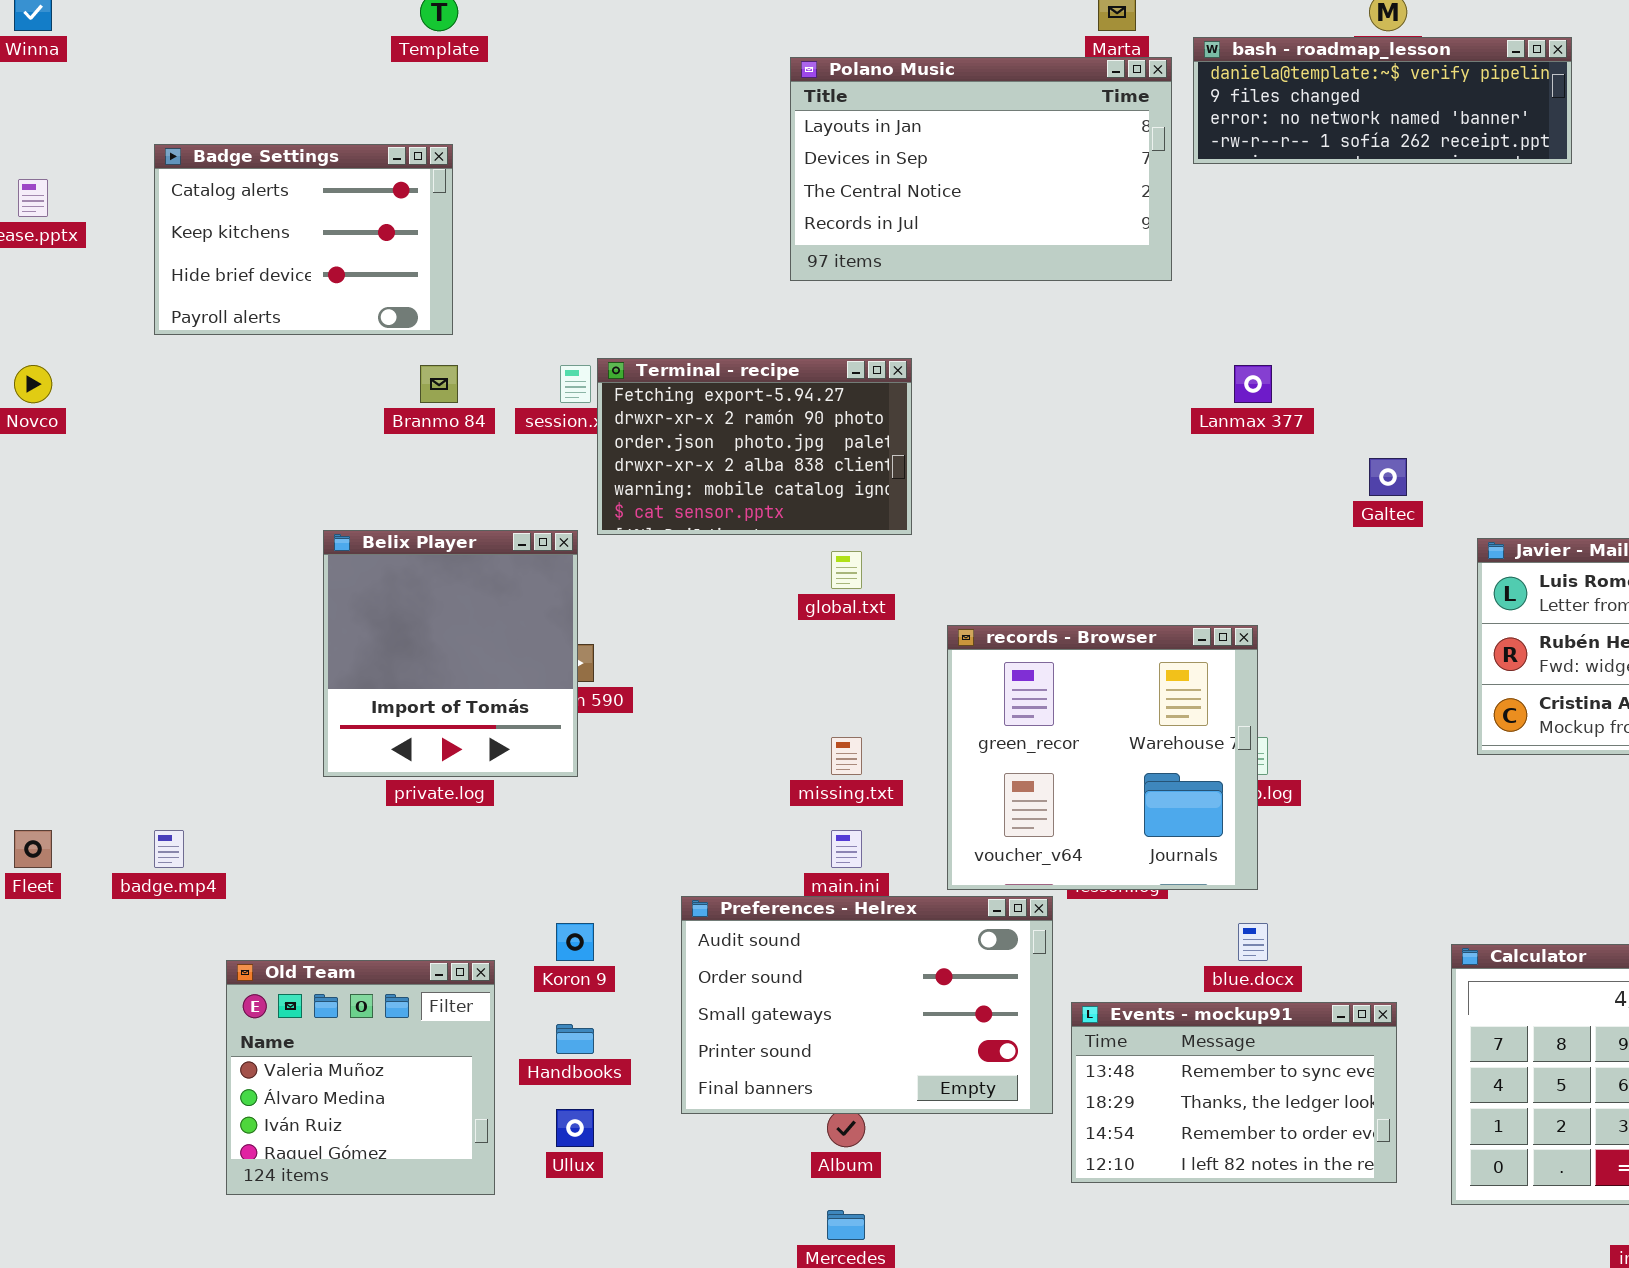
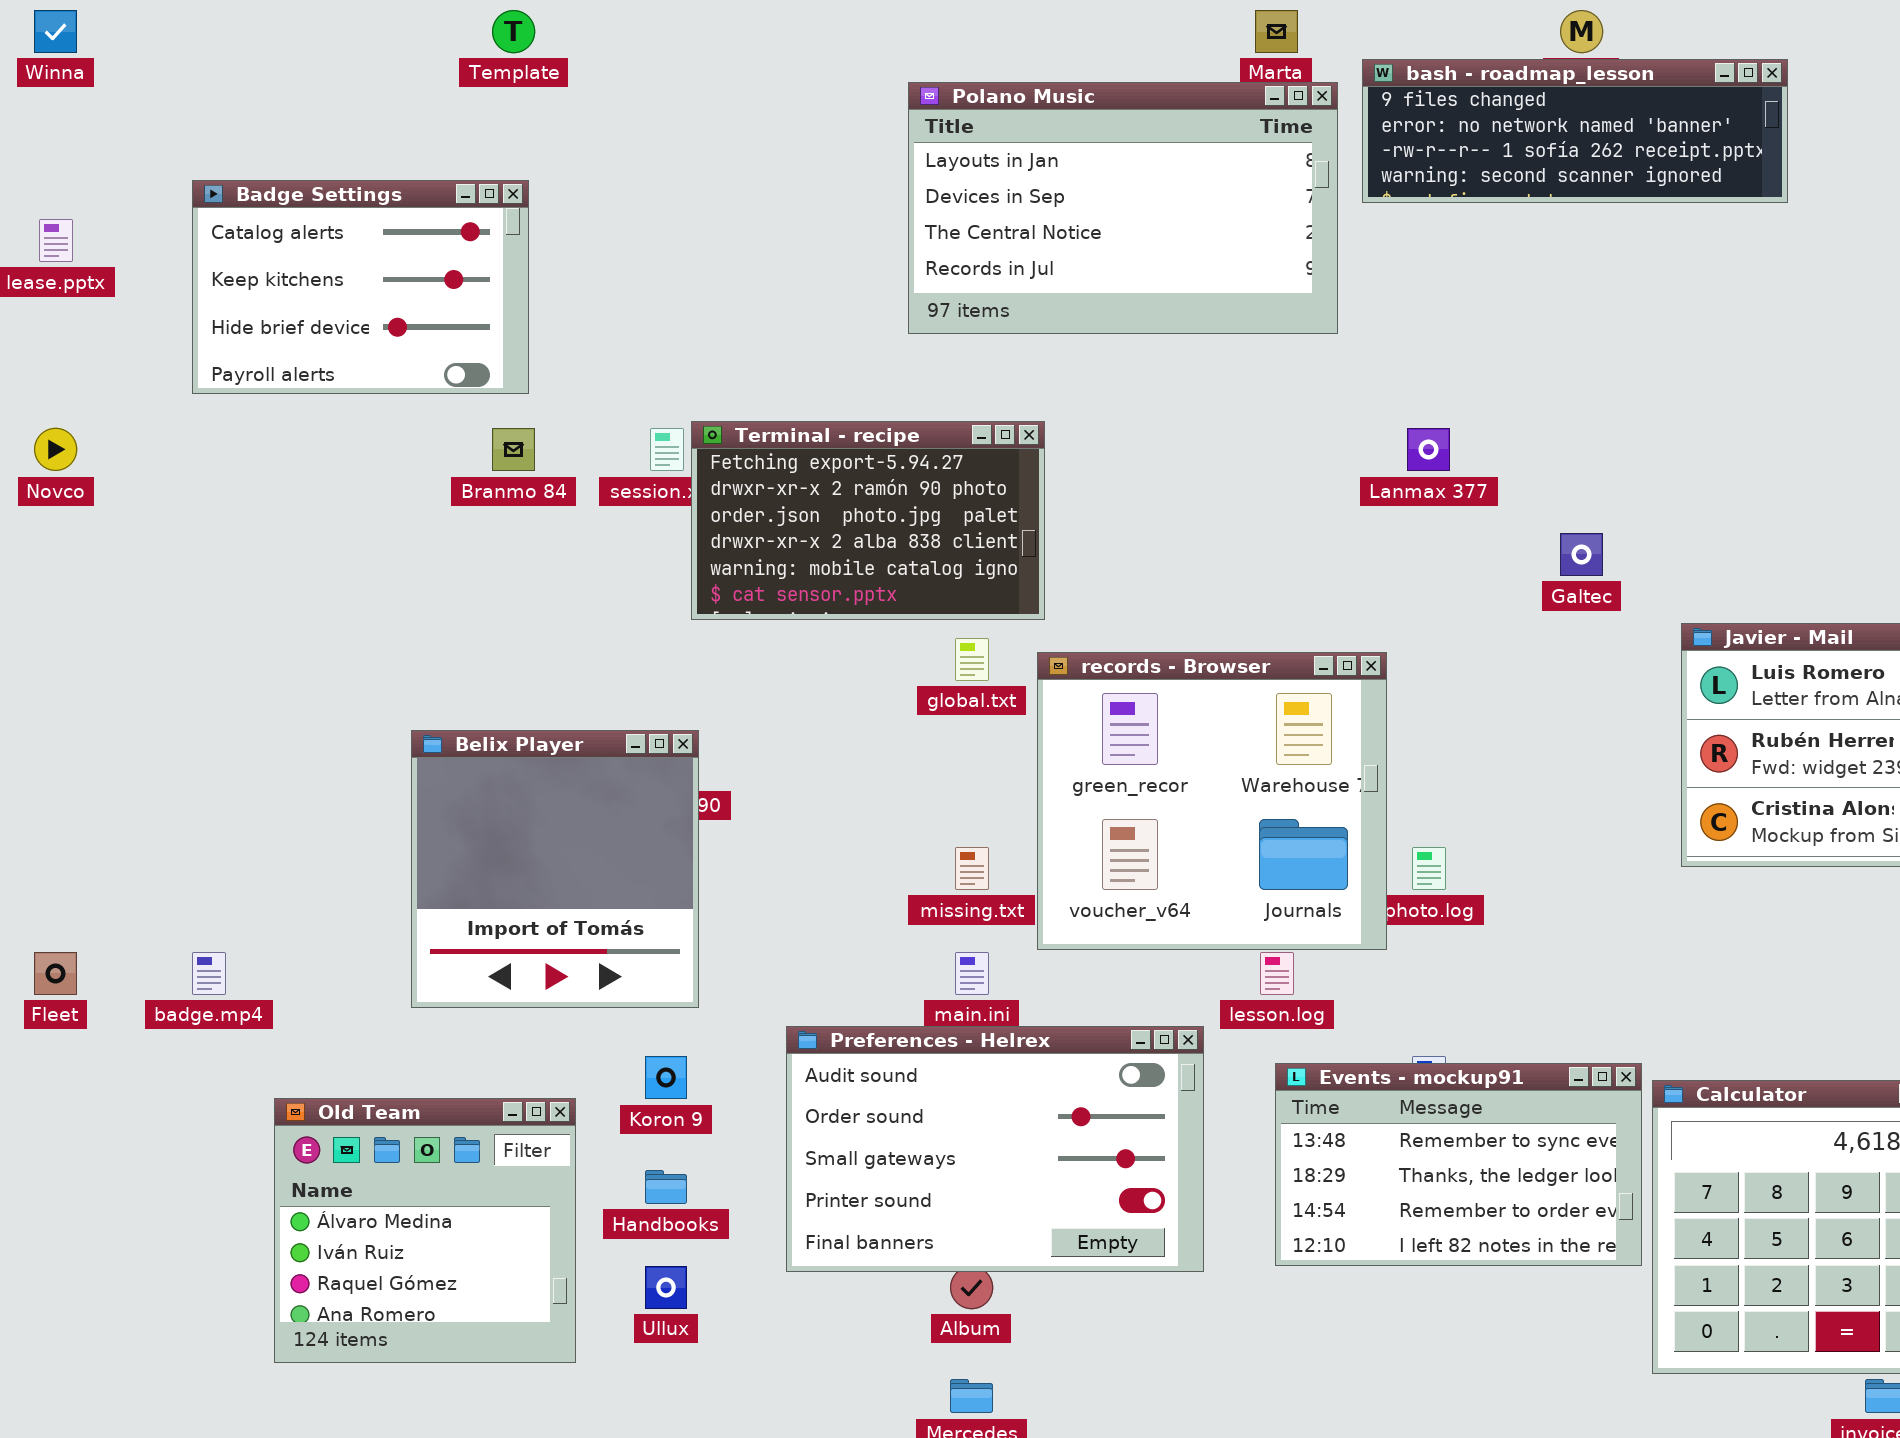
bash - roadmap_lesson: [1193,37,1572,164] -> [1362,59,1788,203], scrolled down 1 row
Belix Player: [323,530,578,777] -> [411,730,699,1008], moved
records - Browser: [947,625,1258,890] -> [1037,652,1387,950], moved
Old Team: [226,960,495,1195] -> [274,1098,576,1363], scrolled down 1 row
Events - mockup91: [1071,1002,1397,1183] -> [1275,1063,1642,1266], moved

